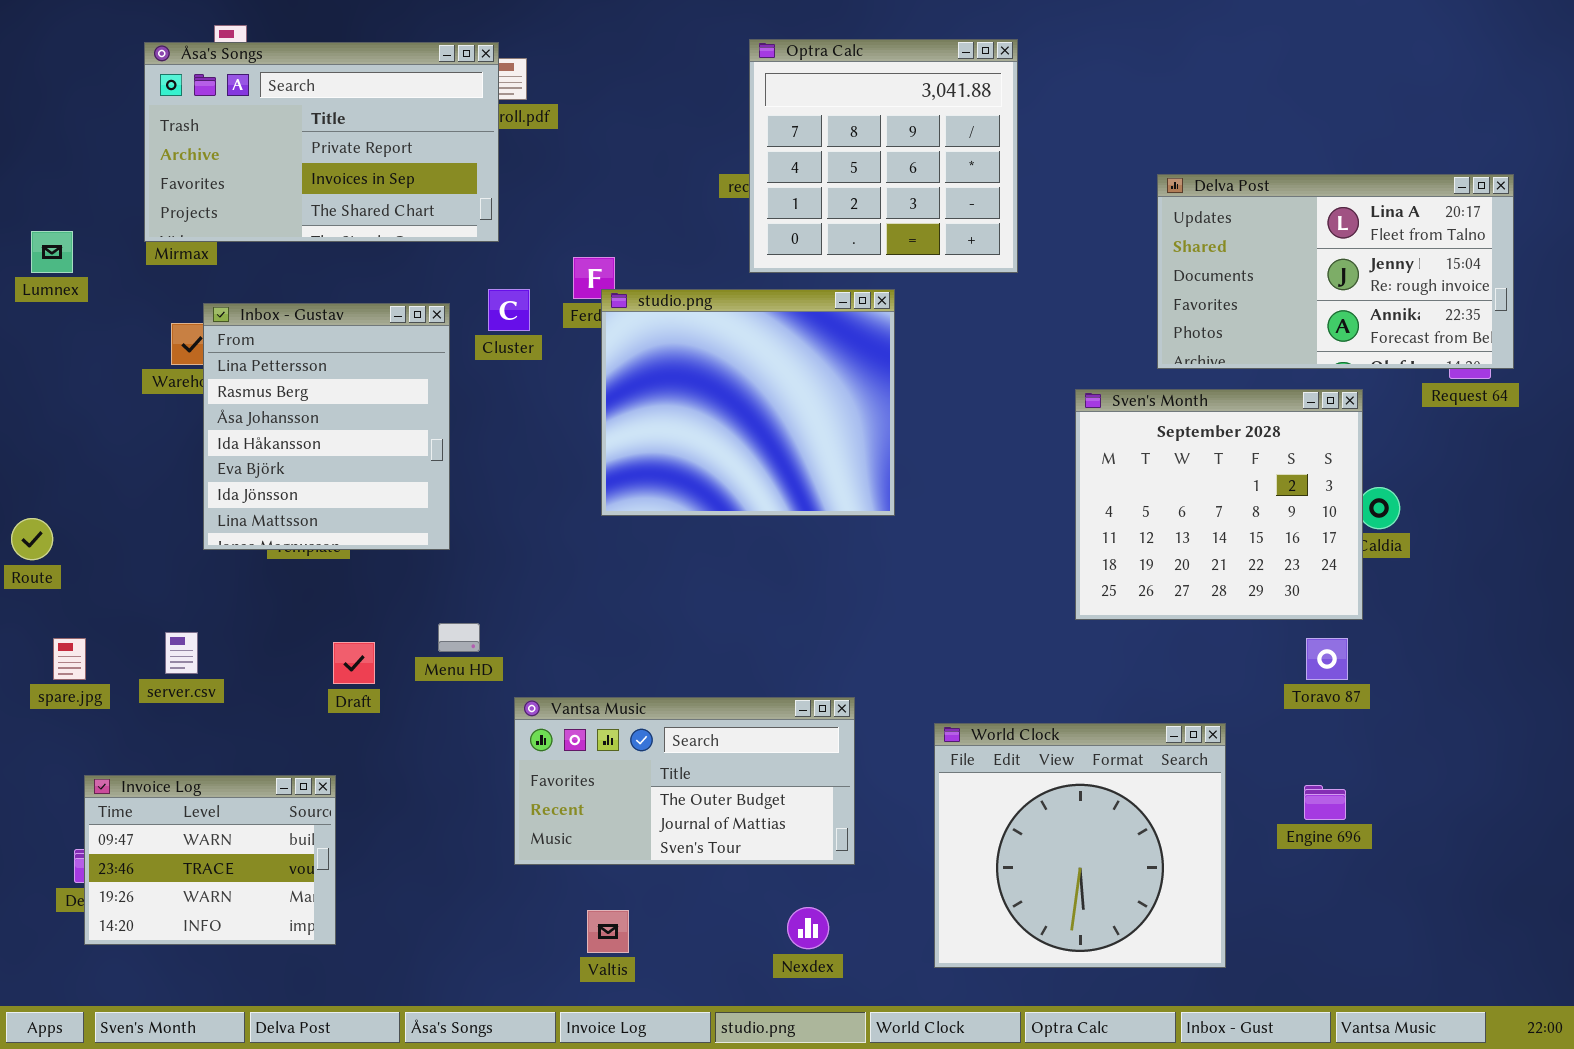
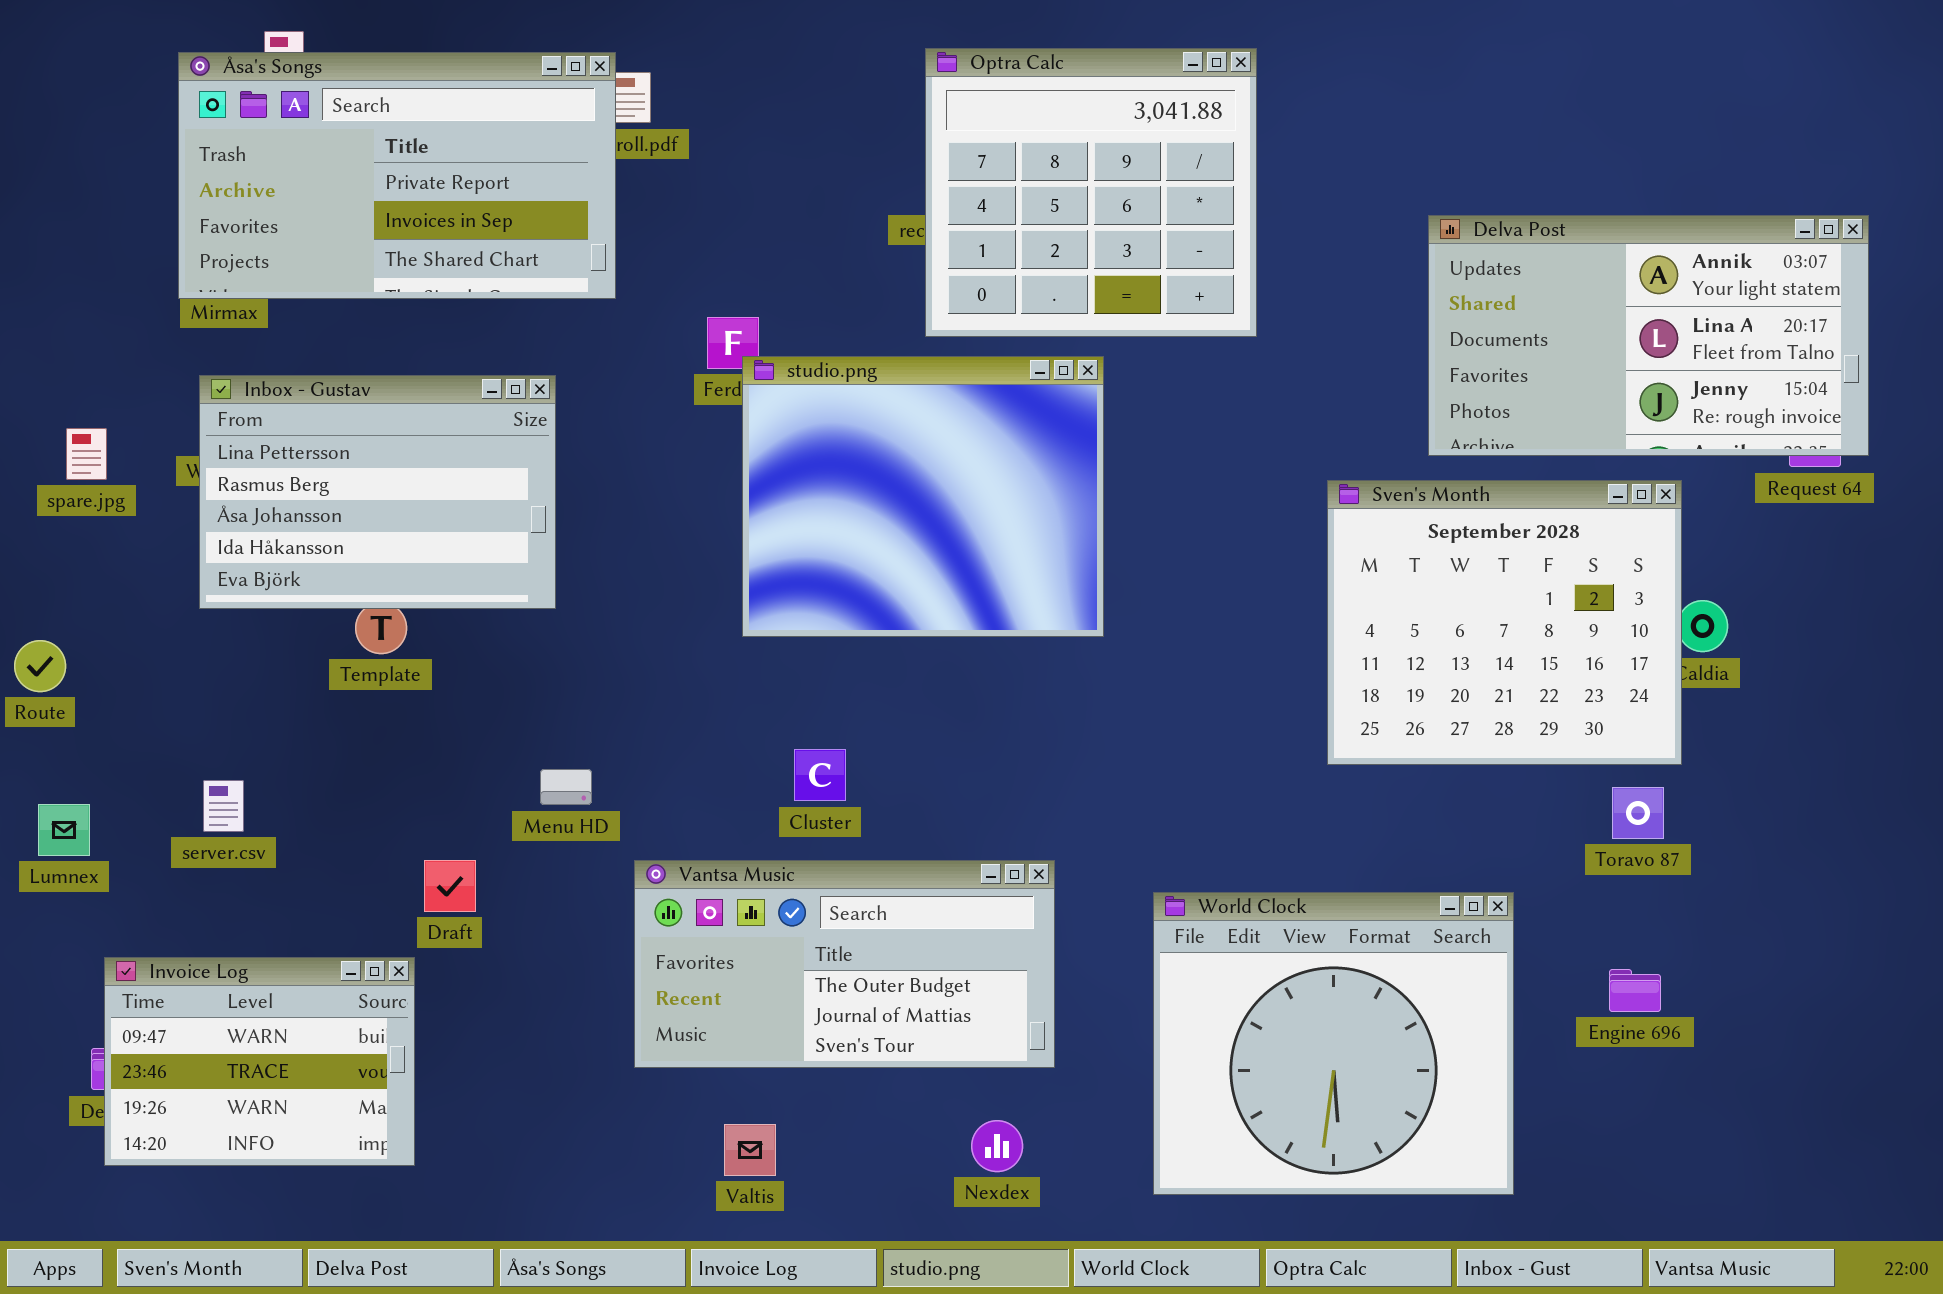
Delva Post: [1157,174,1514,369] -> [1428,215,1869,456], scrolled up 1 row
Lumnex: [31,231,73,273] -> [38,804,90,856], moved
Cluster: [488,289,530,331] -> [794,749,846,801], moved
Inbox - Gustav: [203,303,450,550] -> [199,375,556,609], resized
spare.jpg: [53,638,86,680] -> [66,428,107,480], moved
Draft: [333,642,375,684] -> [424,860,476,912], moved

